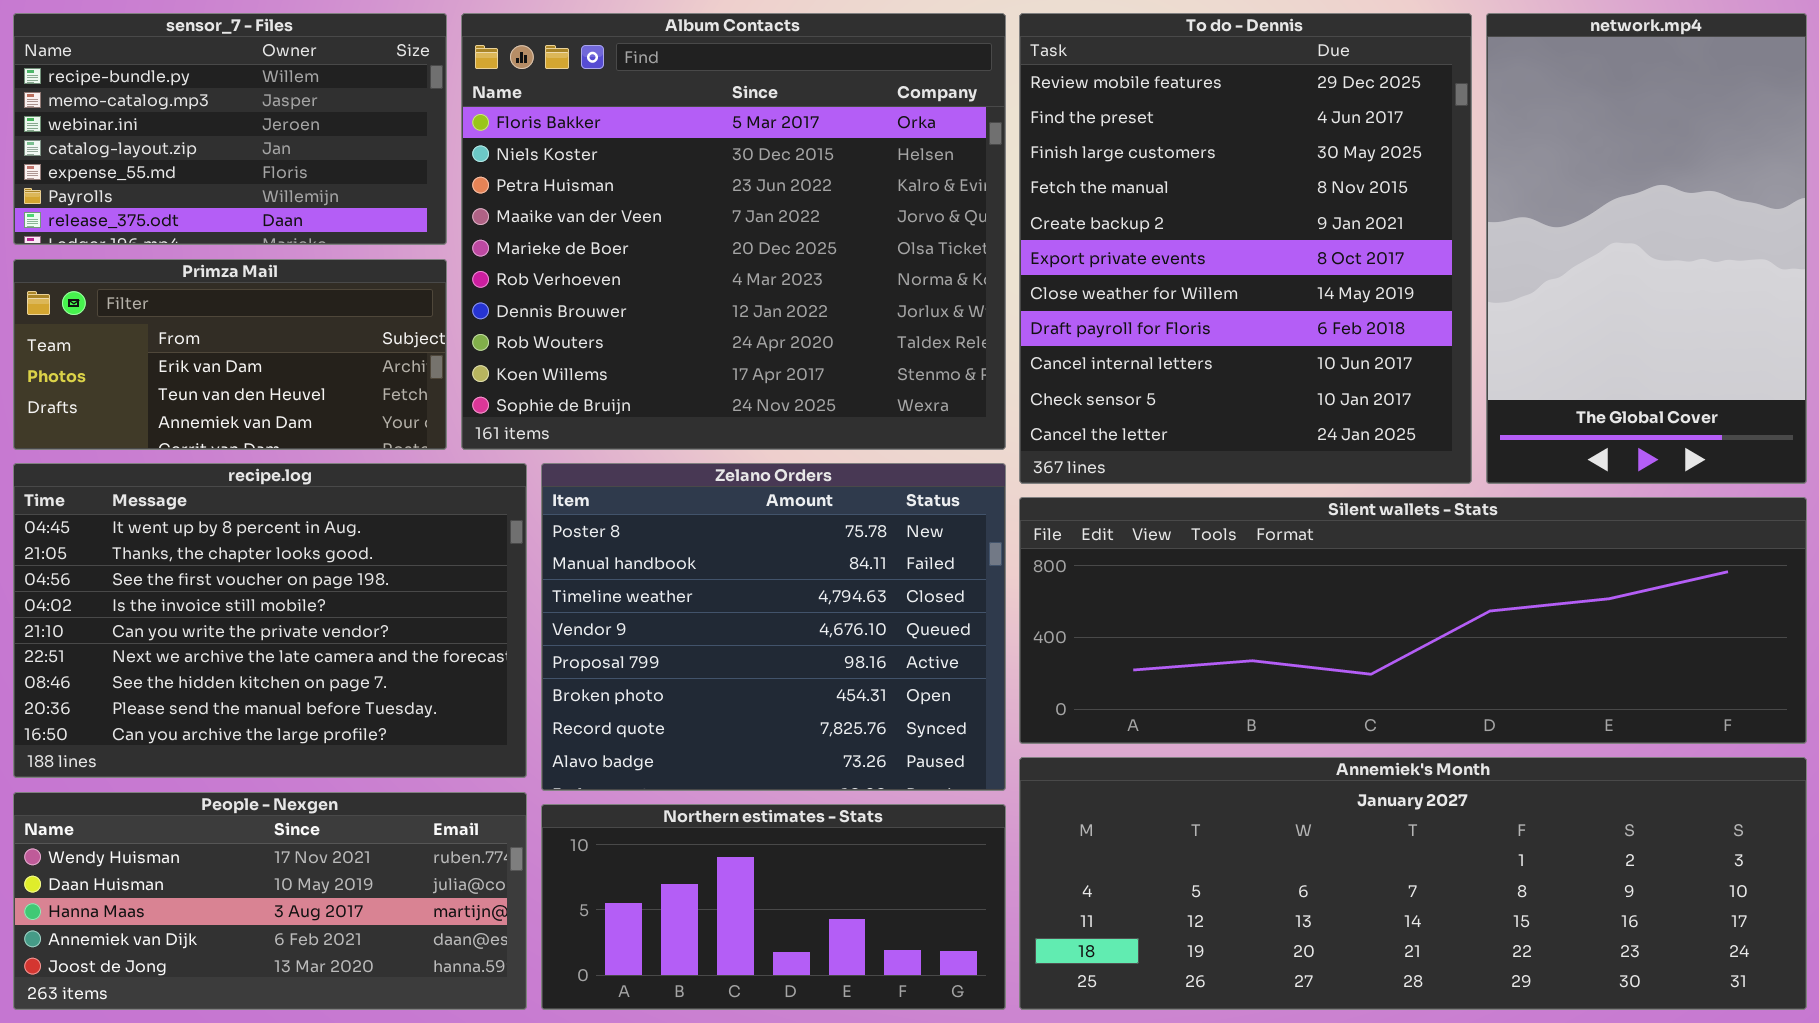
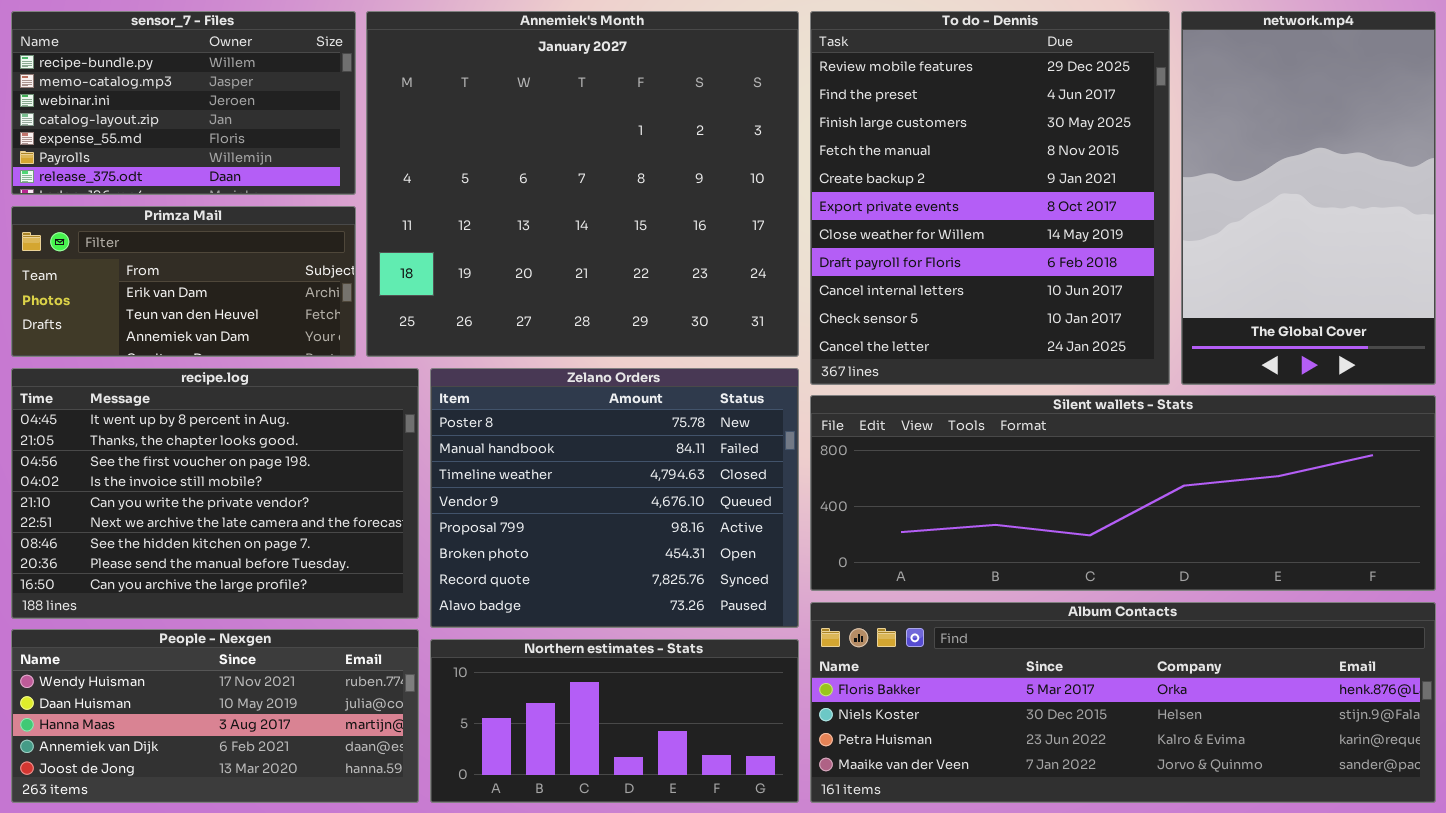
Album Contacts: [461,13,1006,450] -> [810,602,1436,803], moved, resized
Annemiek's Month: [1019,757,1807,1010] -> [366,11,799,357], moved, resized

